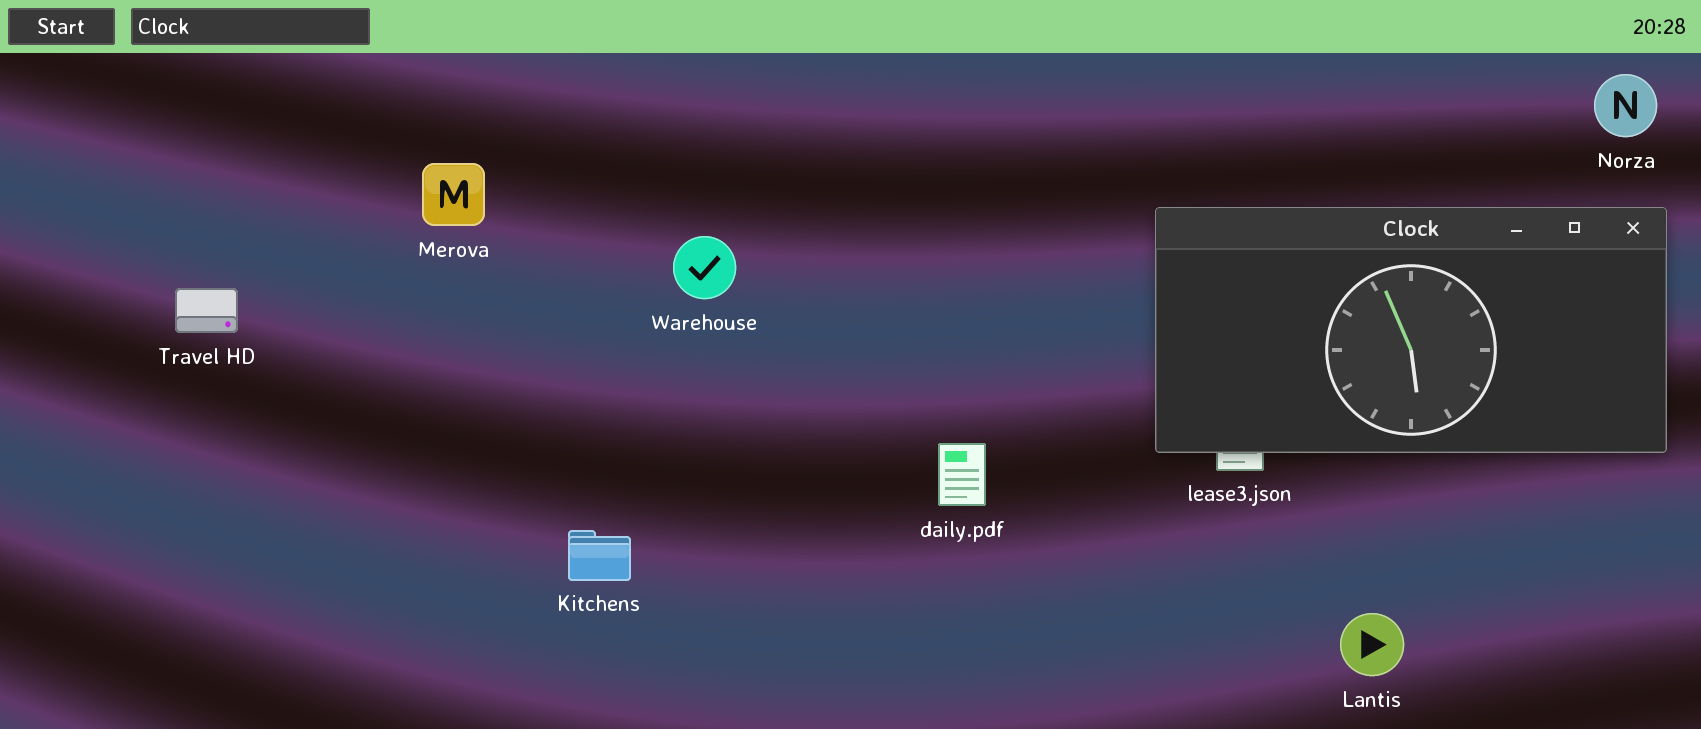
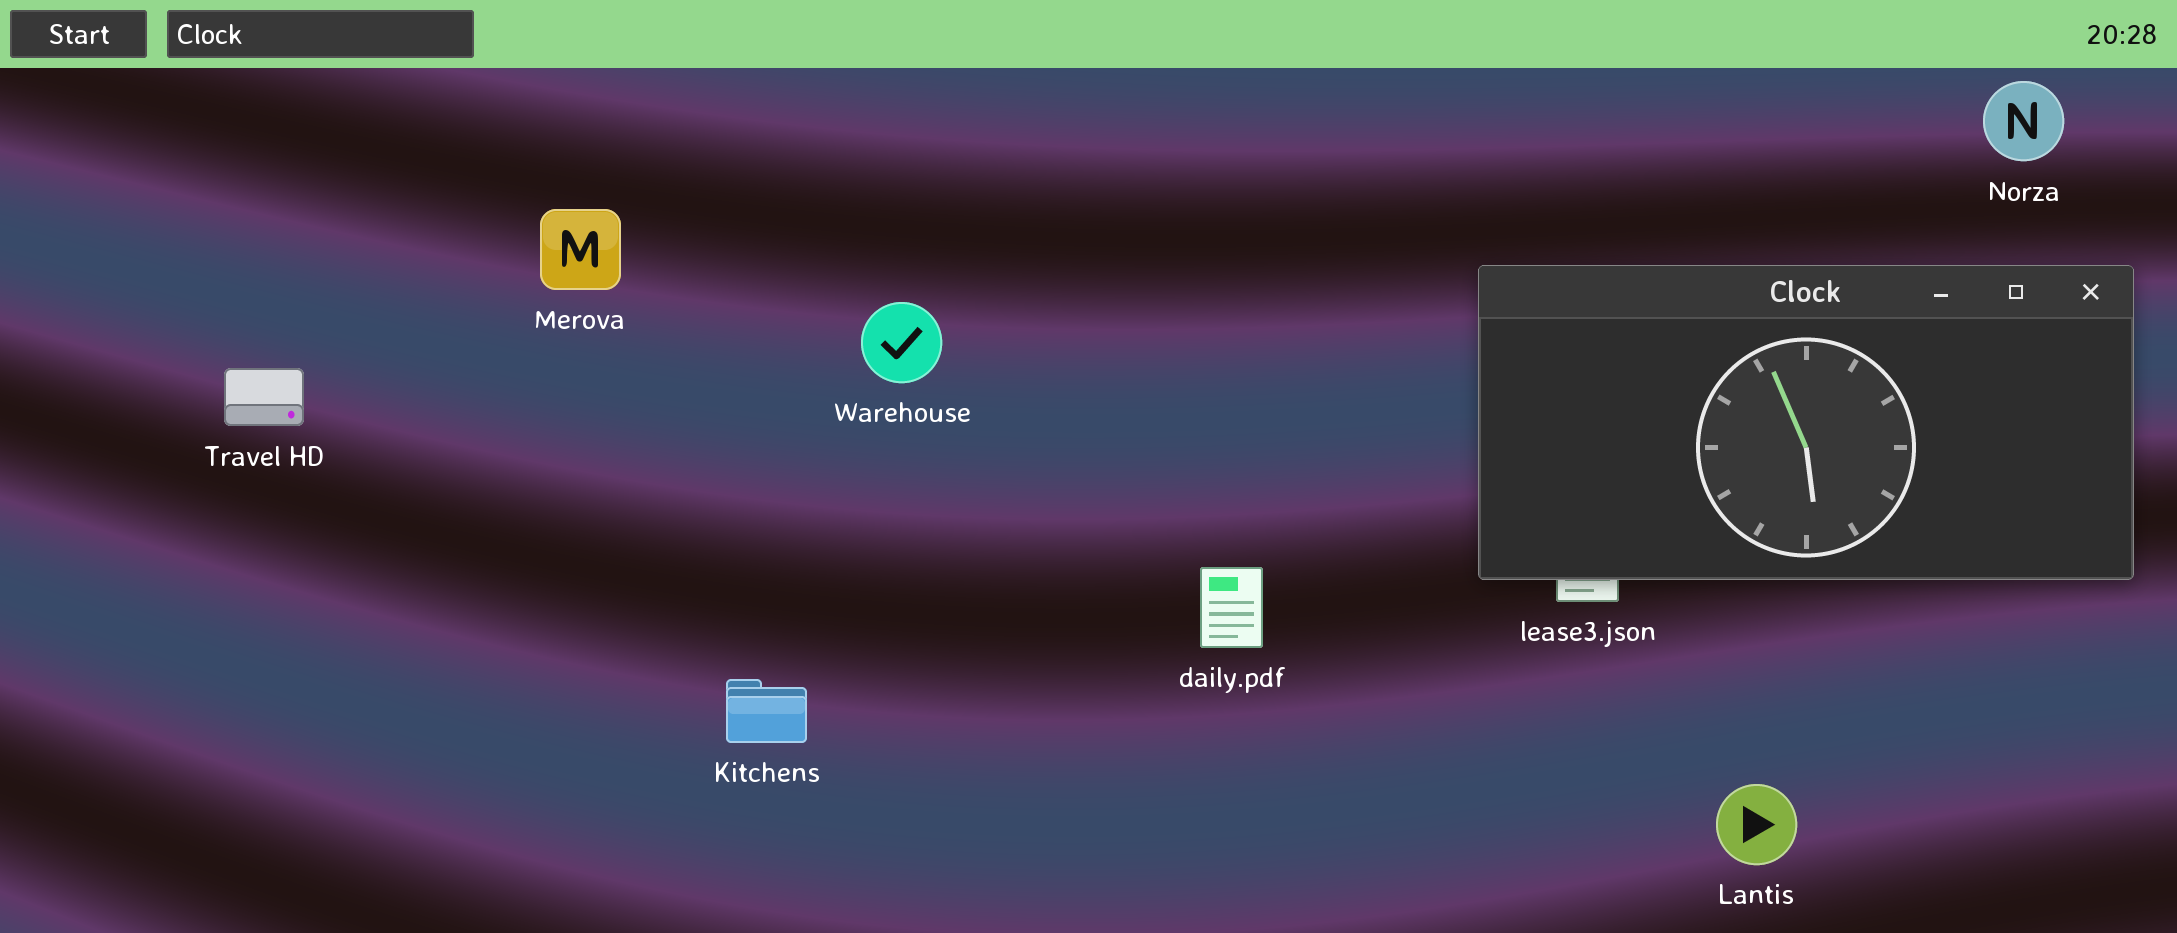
Norza: [1594,74,1657,137] -> [1983,81,2064,161], moved

